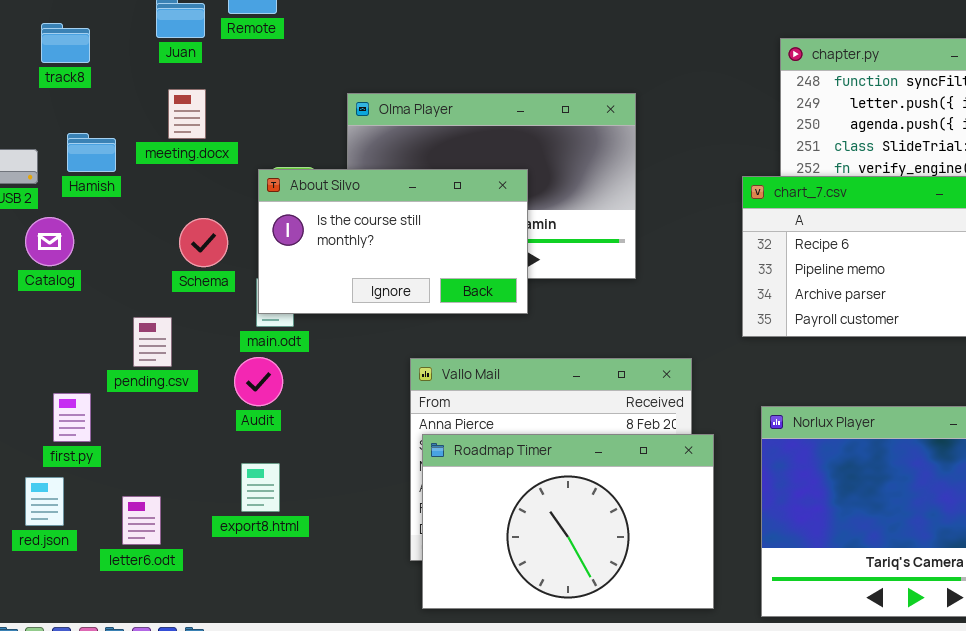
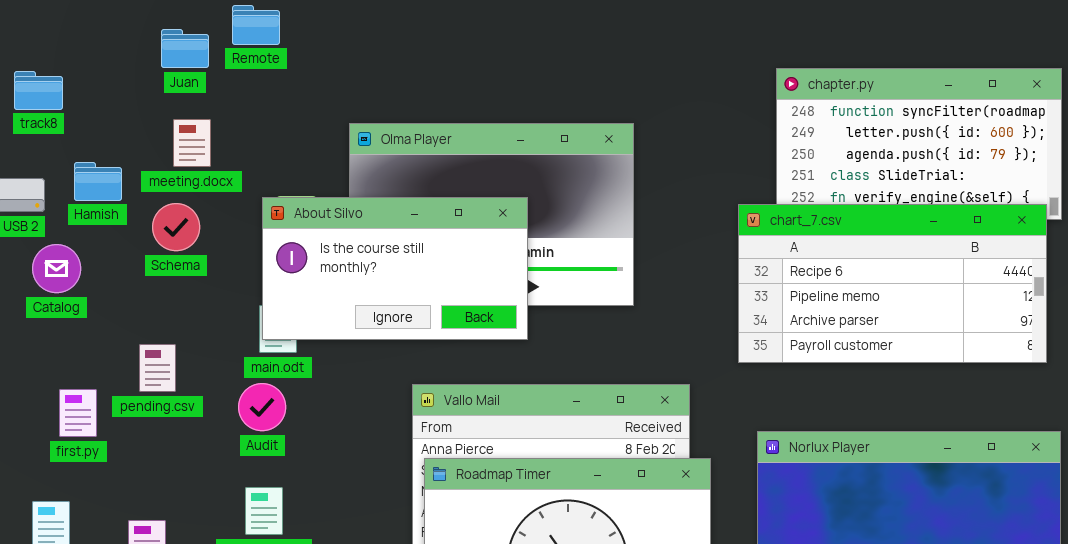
track8: [41,23,90,63] -> [14,71,63,110], moved
Schema: [179,218,228,267] -> [152,203,200,251], moved
first.py: [53,393,91,442] -> [59,389,97,437], moved

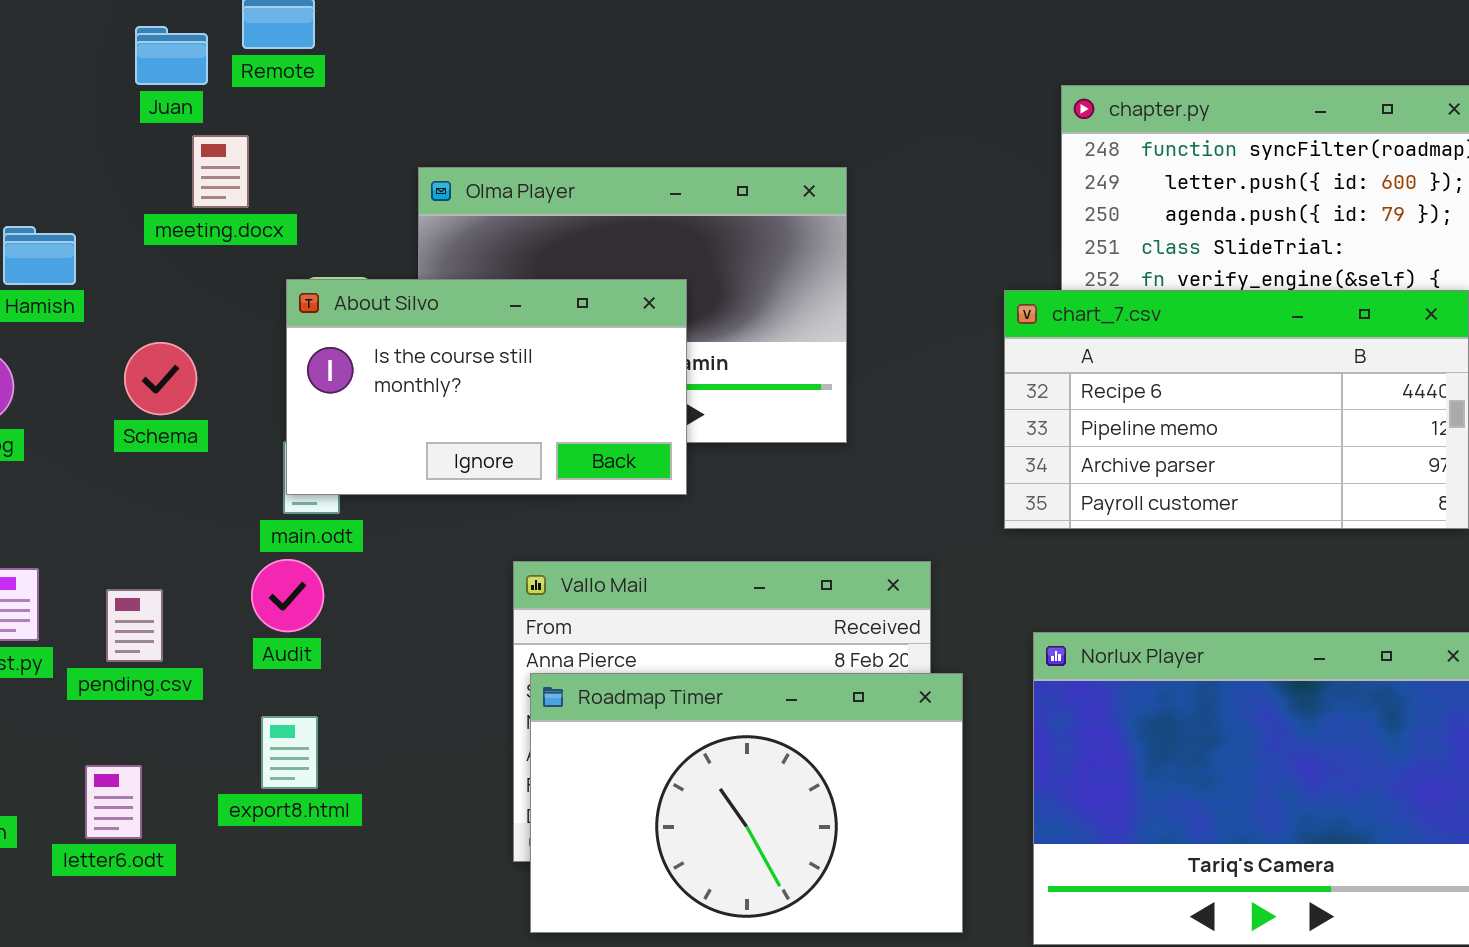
meeting.docx: [173,119,211,167] -> [192,135,249,208], moved
Schema: [152,203,200,251] -> [124,342,197,415], moved
pending.csv: [139,344,176,392] -> [106,589,163,662], moved

